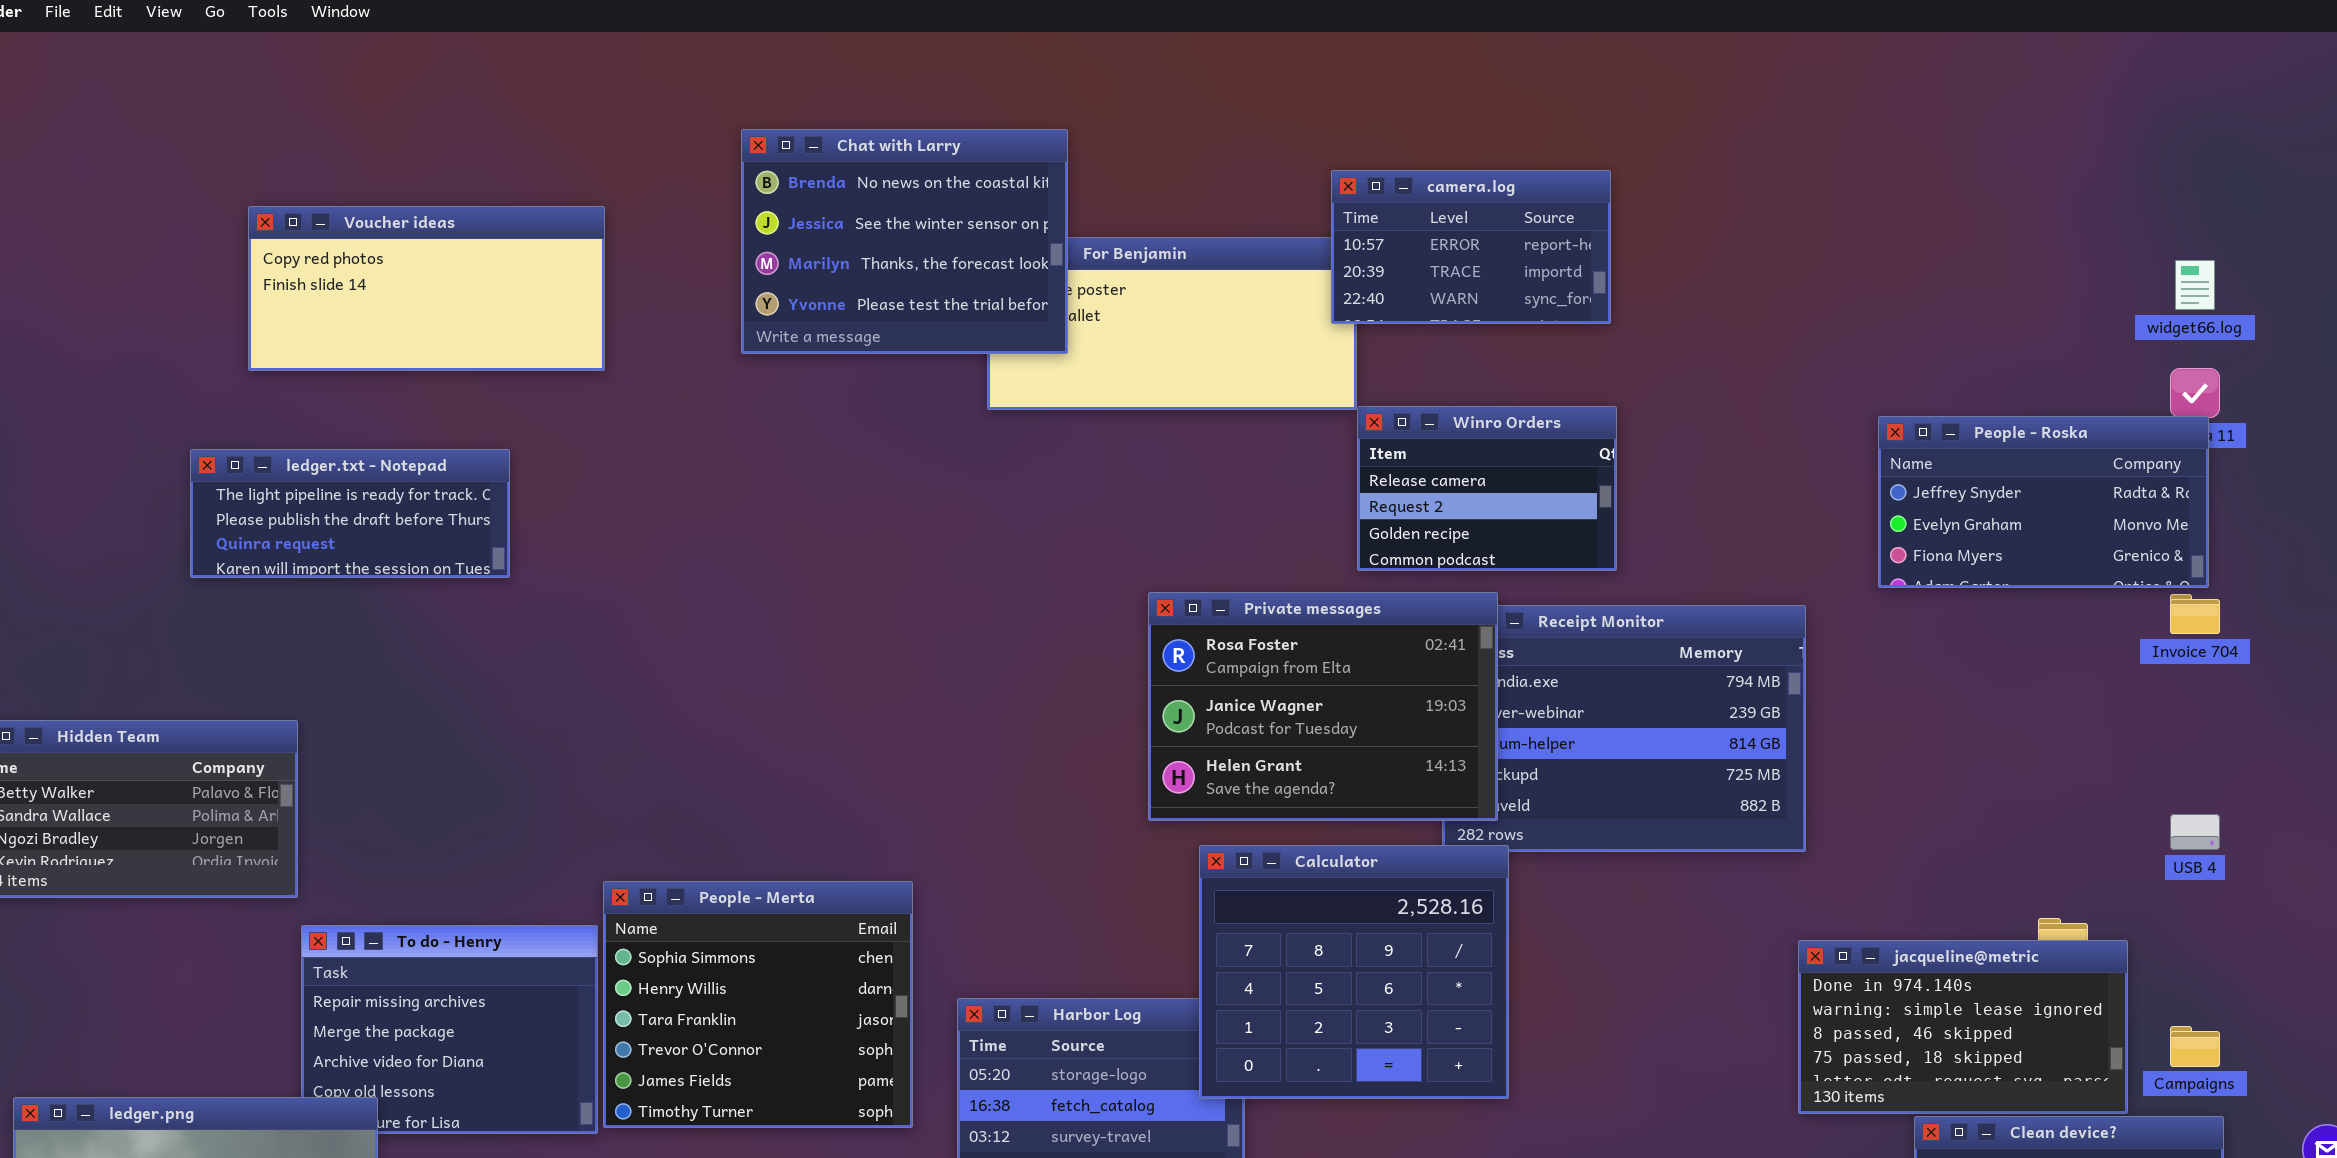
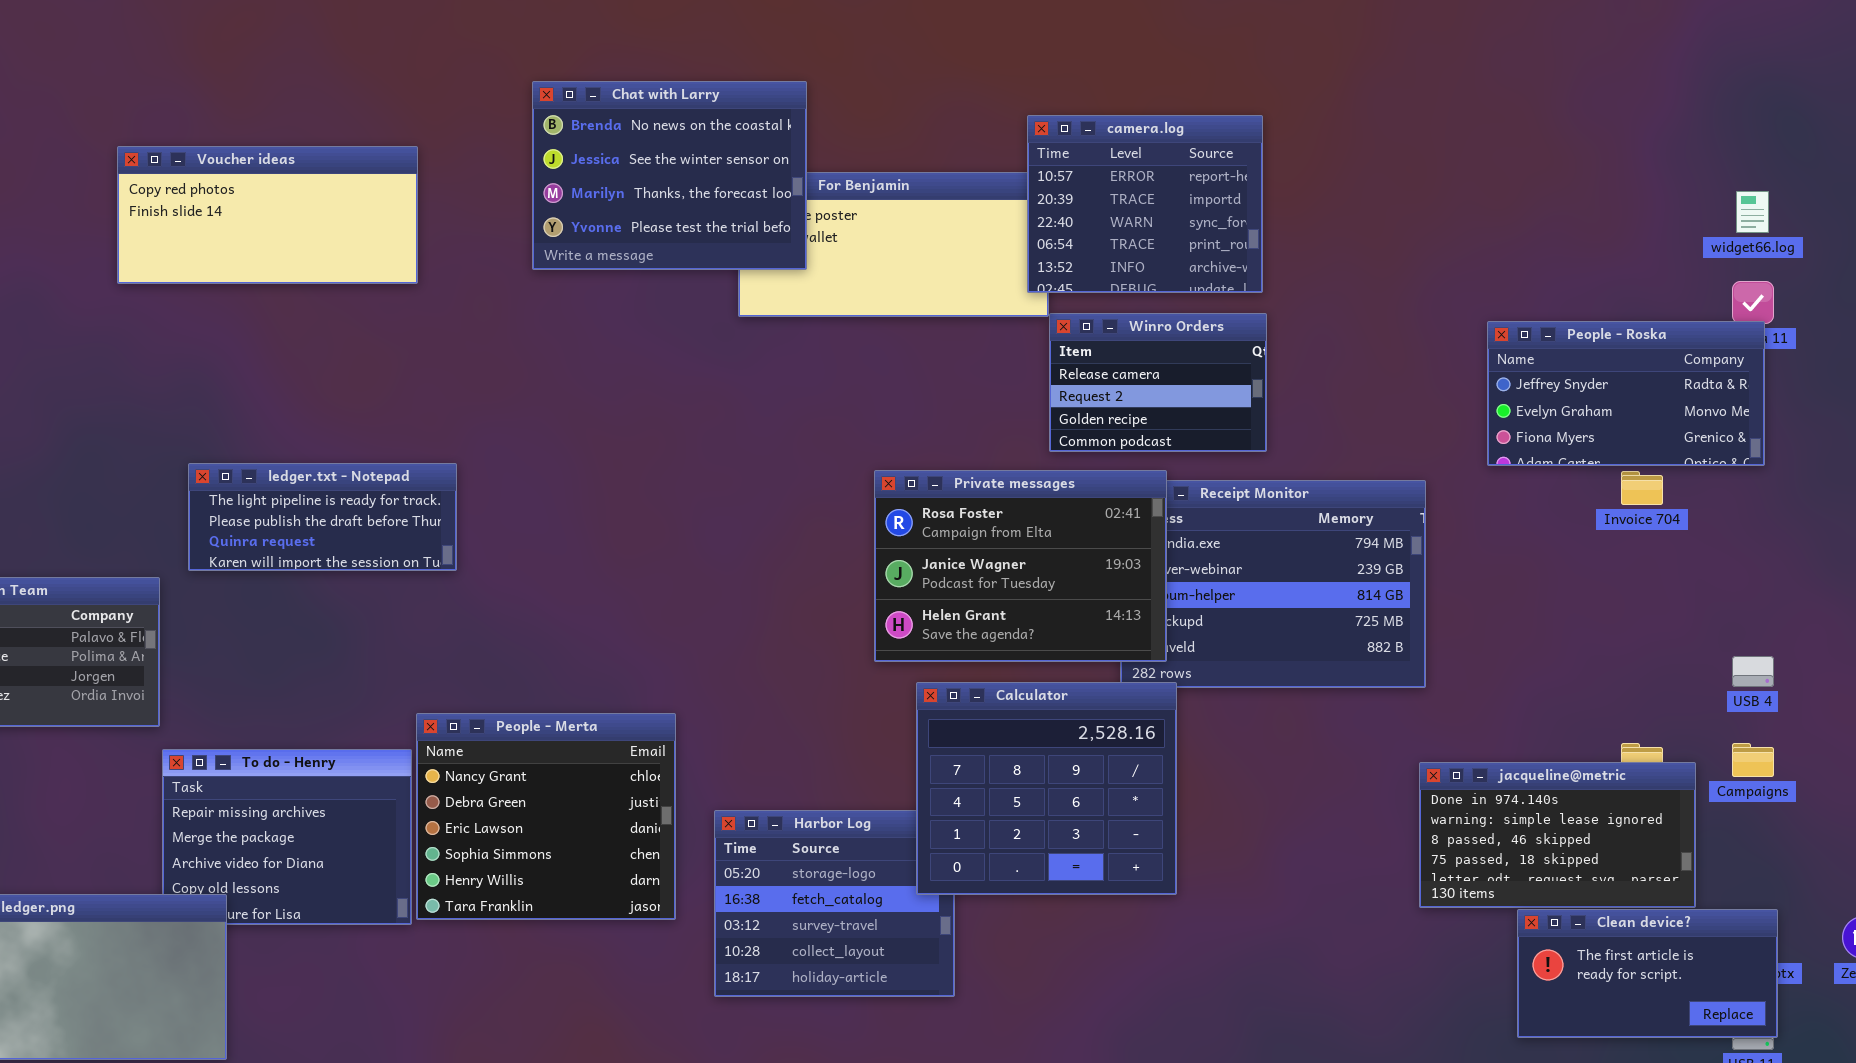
camera.log: [1331,170,1611,324] -> [1027,115,1263,293], resized
ledger.txt - Notepad: [190,449,510,578] -> [188,463,457,571], moved
Invoice 704: [2170,594,2220,634] -> [1621,471,1663,505], moved
People - Merta: [603,881,913,1128] -> [416,713,676,920], scrolled up 3 rows
Campaigns: [2170,1026,2220,1067] -> [1732,743,1774,777], moved

